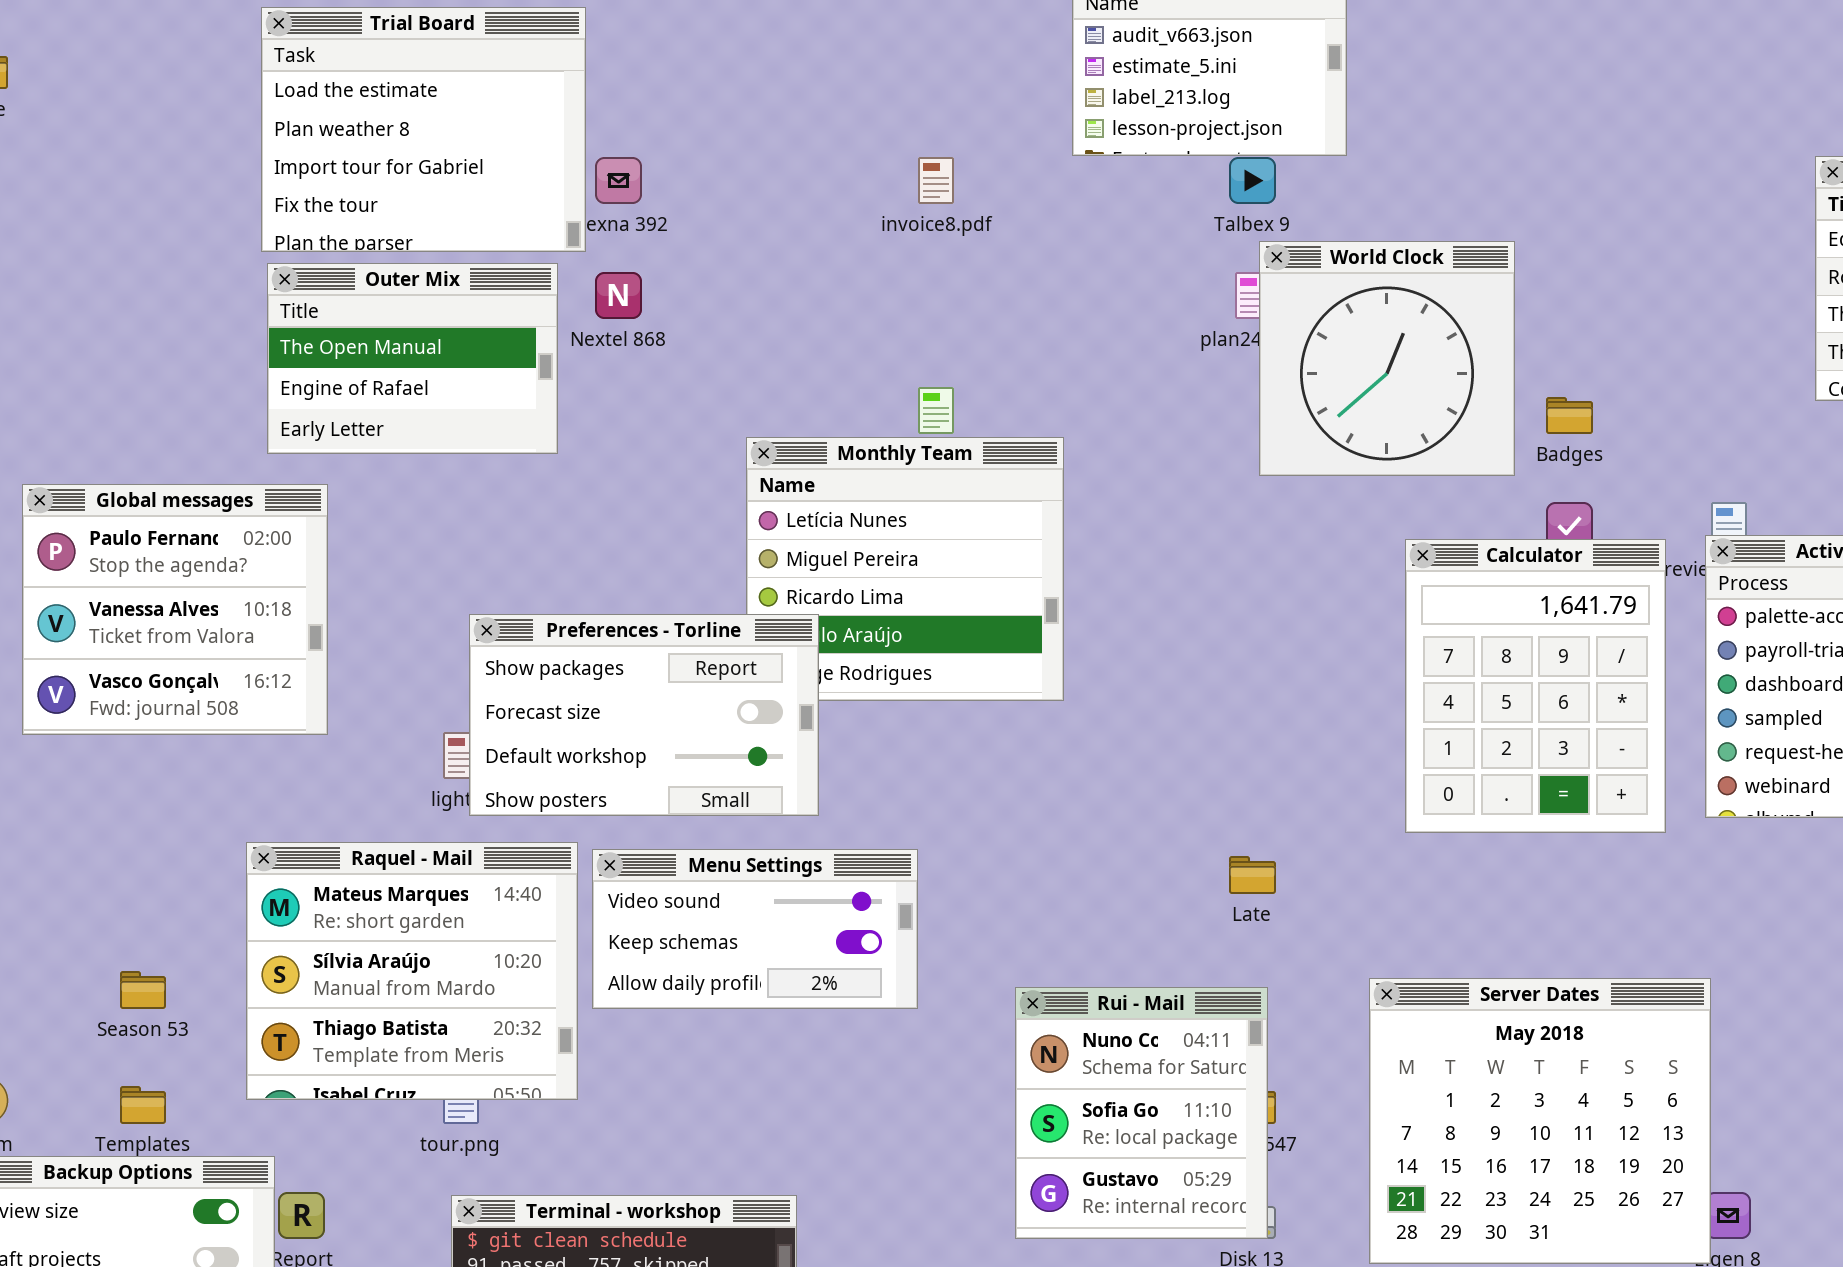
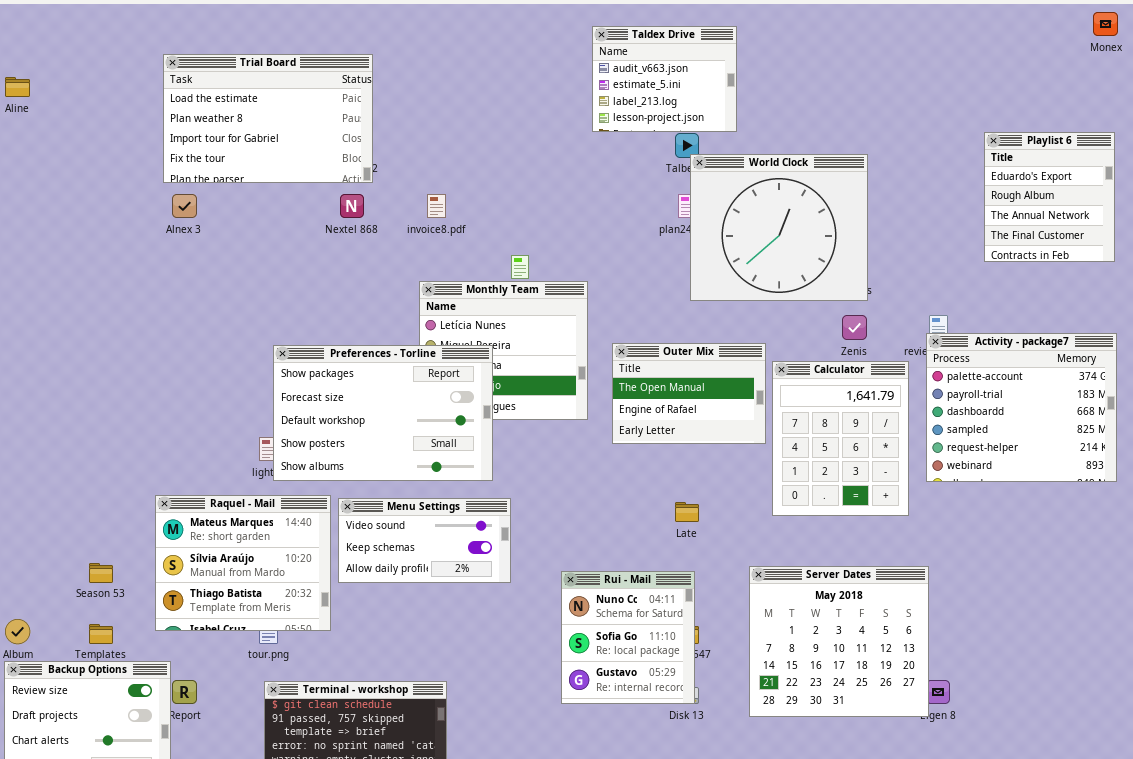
Trial Board: [261,7,586,252] -> [163,54,373,183], resized
invoice8.pdf: [918,157,954,204] -> [427,194,446,218], moved
World Clock: [1259,241,1515,476] -> [690,154,868,301], resized
Outer Mix: [267,263,558,454] -> [612,343,766,444], moved
Global messages: [22,484,328,735] -> none, closed
Calculator: [1405,539,1666,833] -> [772,361,909,516], moved
Preferences - Torline: [469,614,819,816] -> [273,345,493,481], resized

